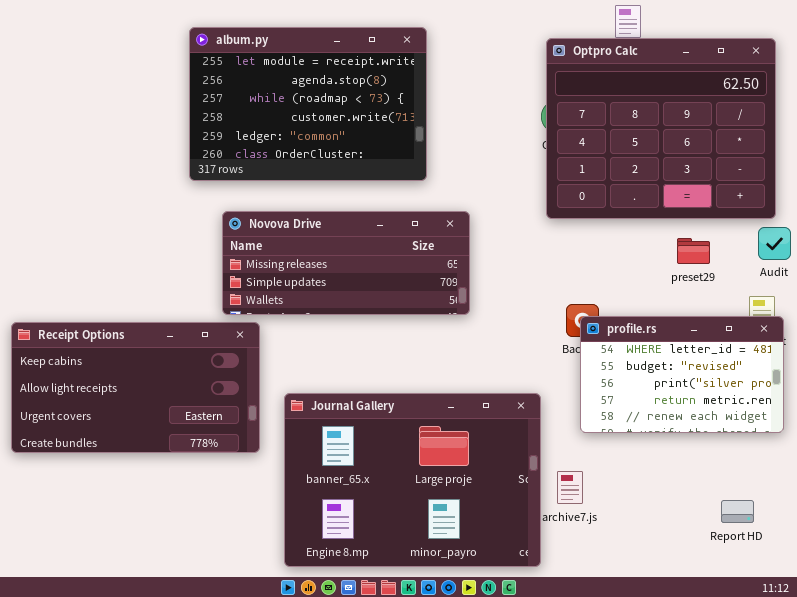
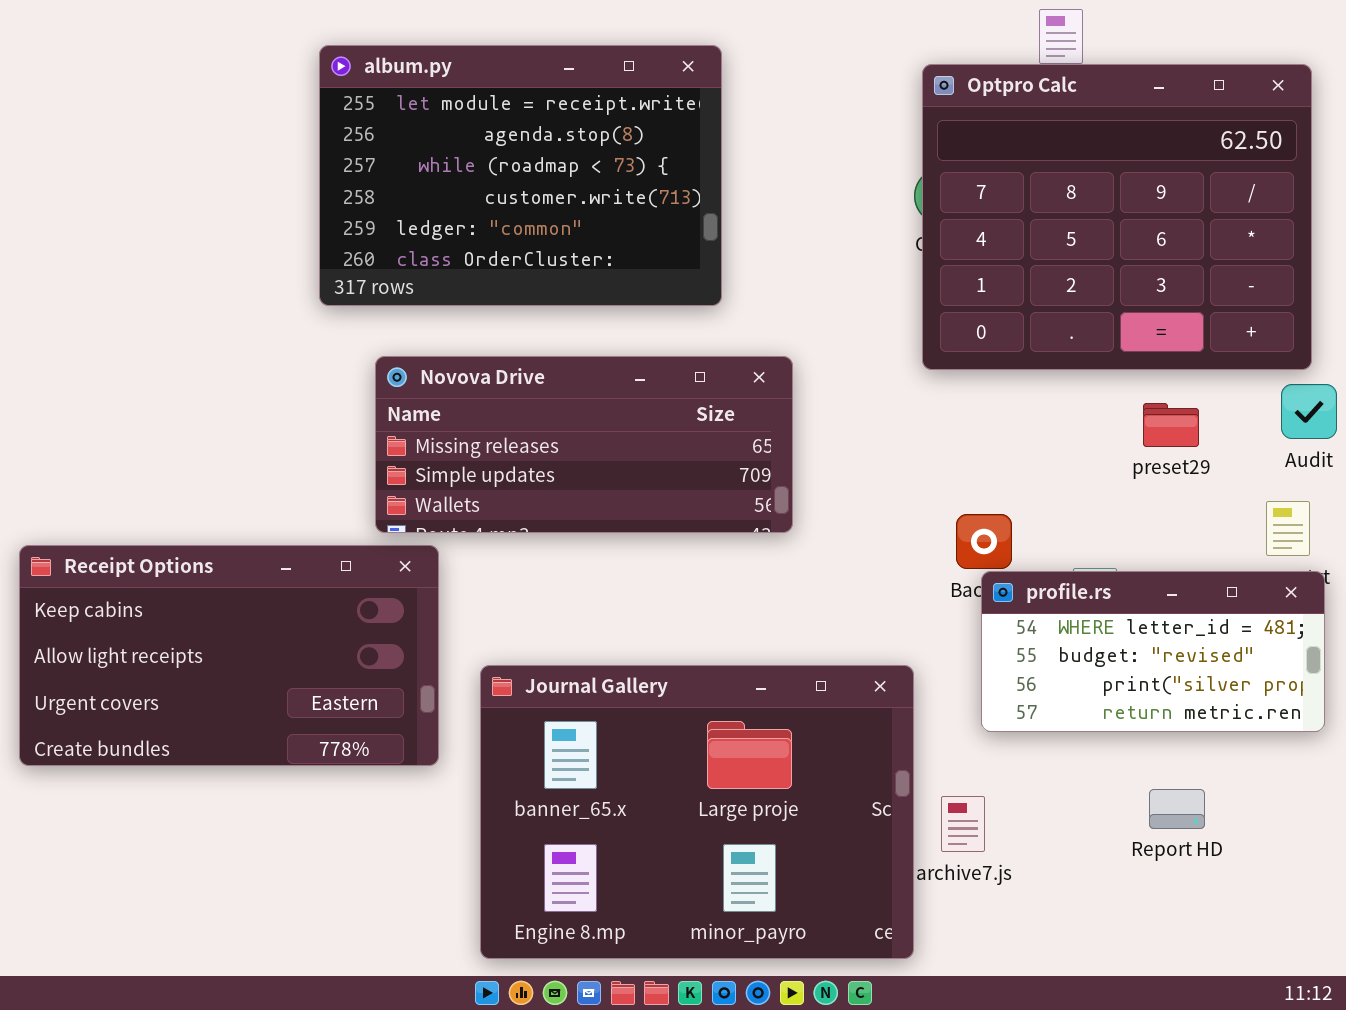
profile.rs: [580,316,784,433] -> [981,571,1325,732], resized
Report HD: [721,500,754,523] -> [1149,789,1205,829], moved

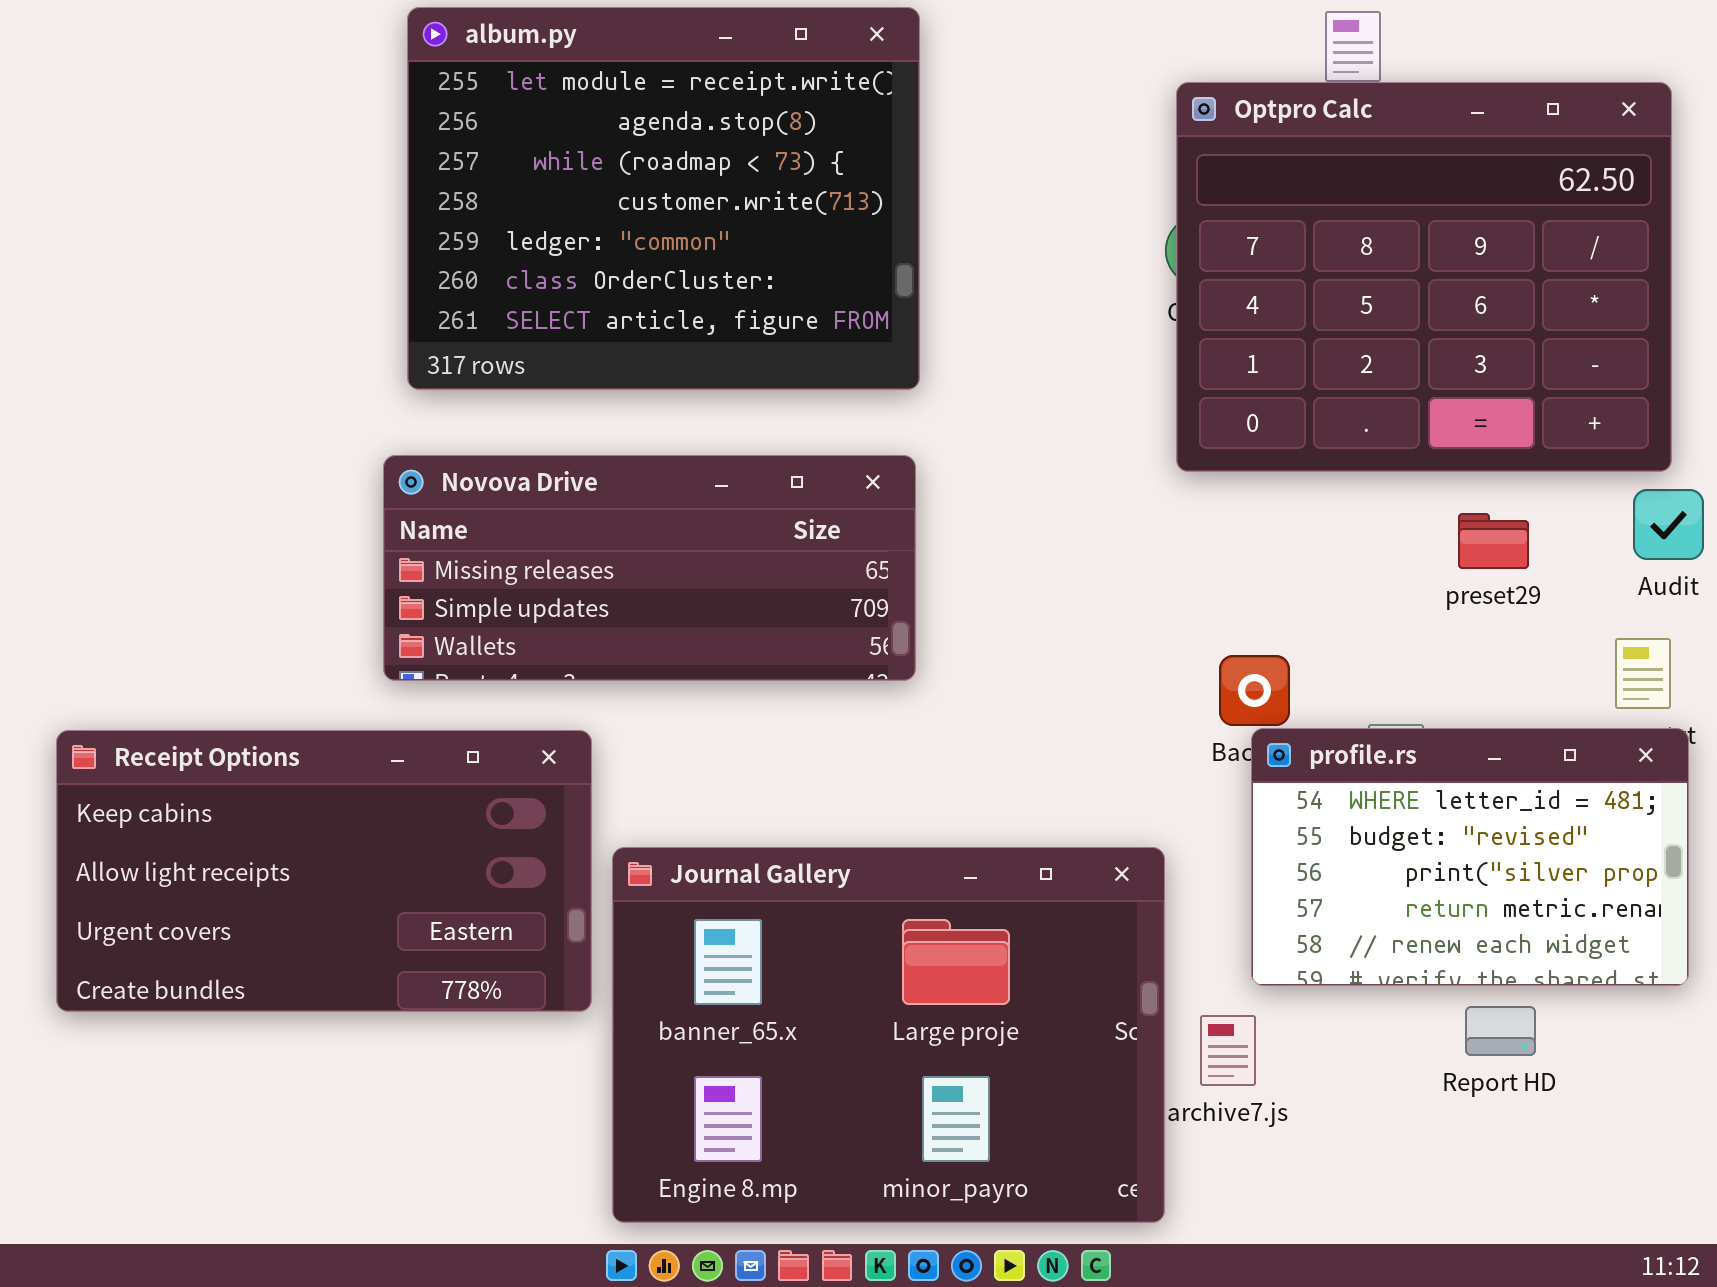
album.py: [319,45,722,306] -> [407,7,920,390], resized
Novova Drive: [375,356,793,533] -> [383,455,916,681], moved
Receipt Options: [19,545,439,766] -> [56,730,592,1012], moved
profile.rs: [981,571,1325,732] -> [1251,728,1689,986], resized

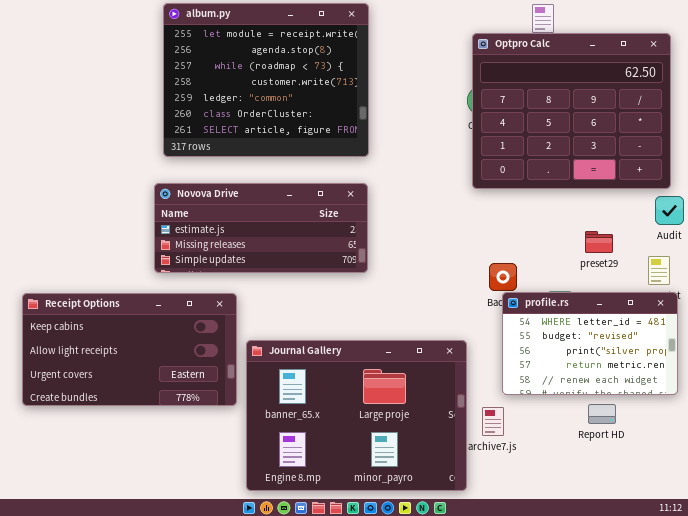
Novova Drive: [383,455,916,681] -> [154,183,368,273], scrolled up 1 row
preset29: [1458,513,1529,569] -> [585,231,613,253], moved

